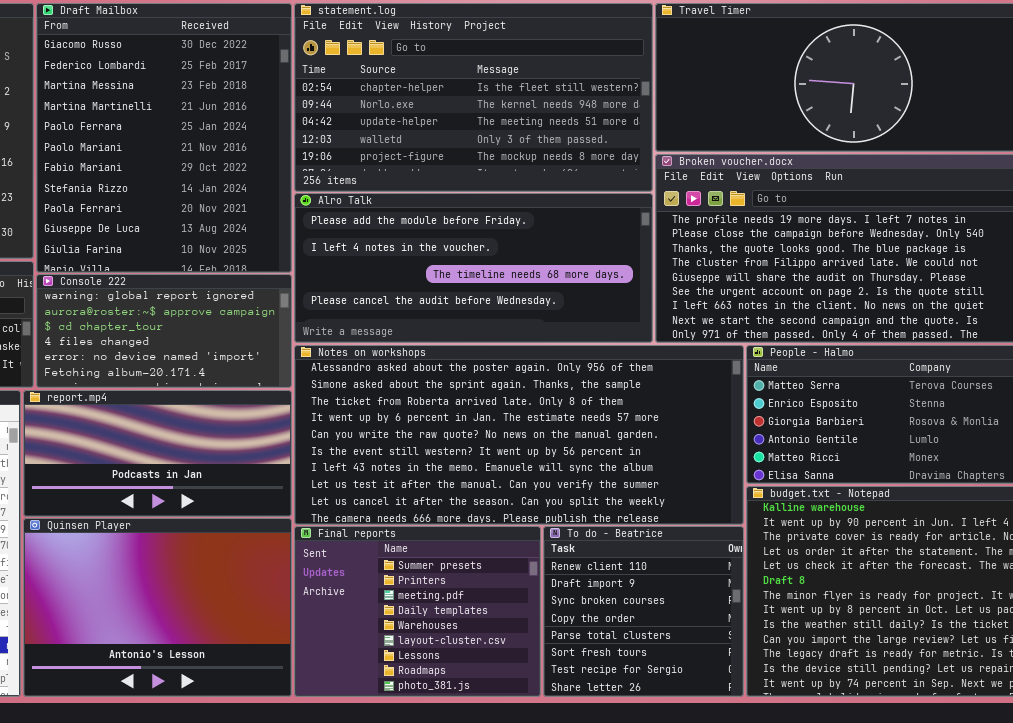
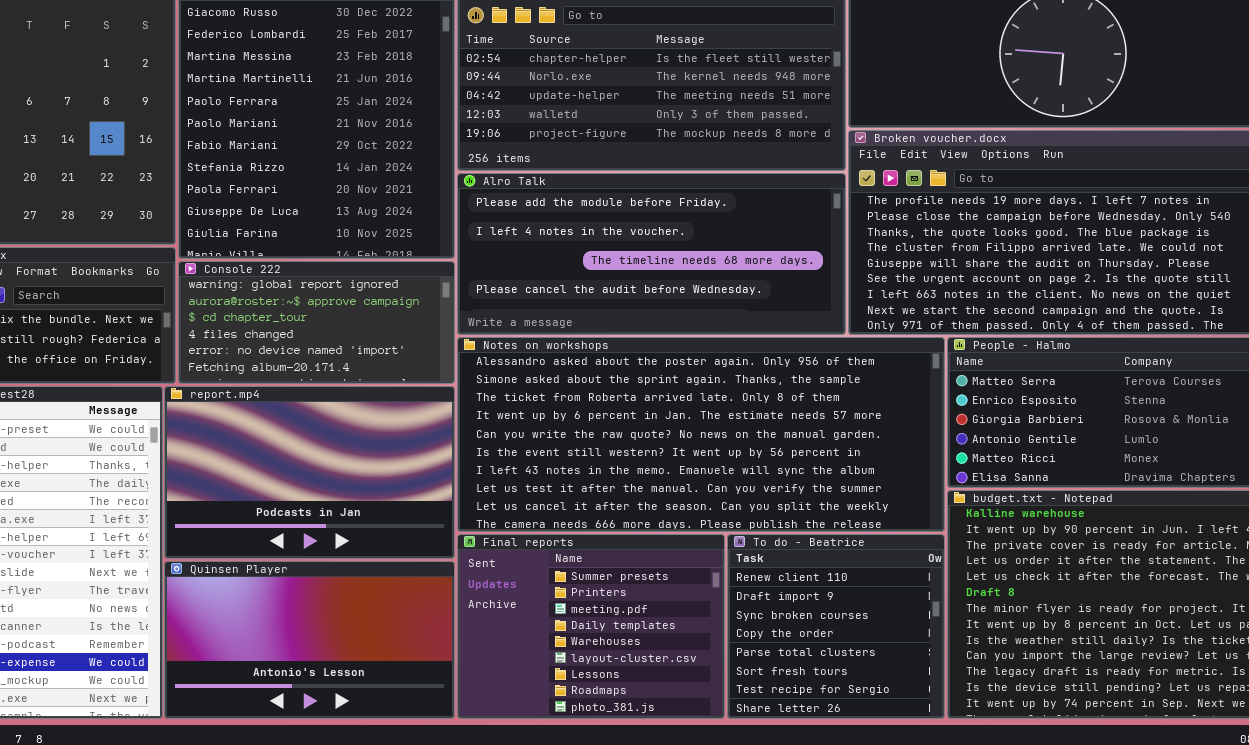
report.mp4: [23,390,292,517] -> [164,386,455,559], resized
Quinsen Player: [23,518,292,697] -> [164,561,455,719], resized

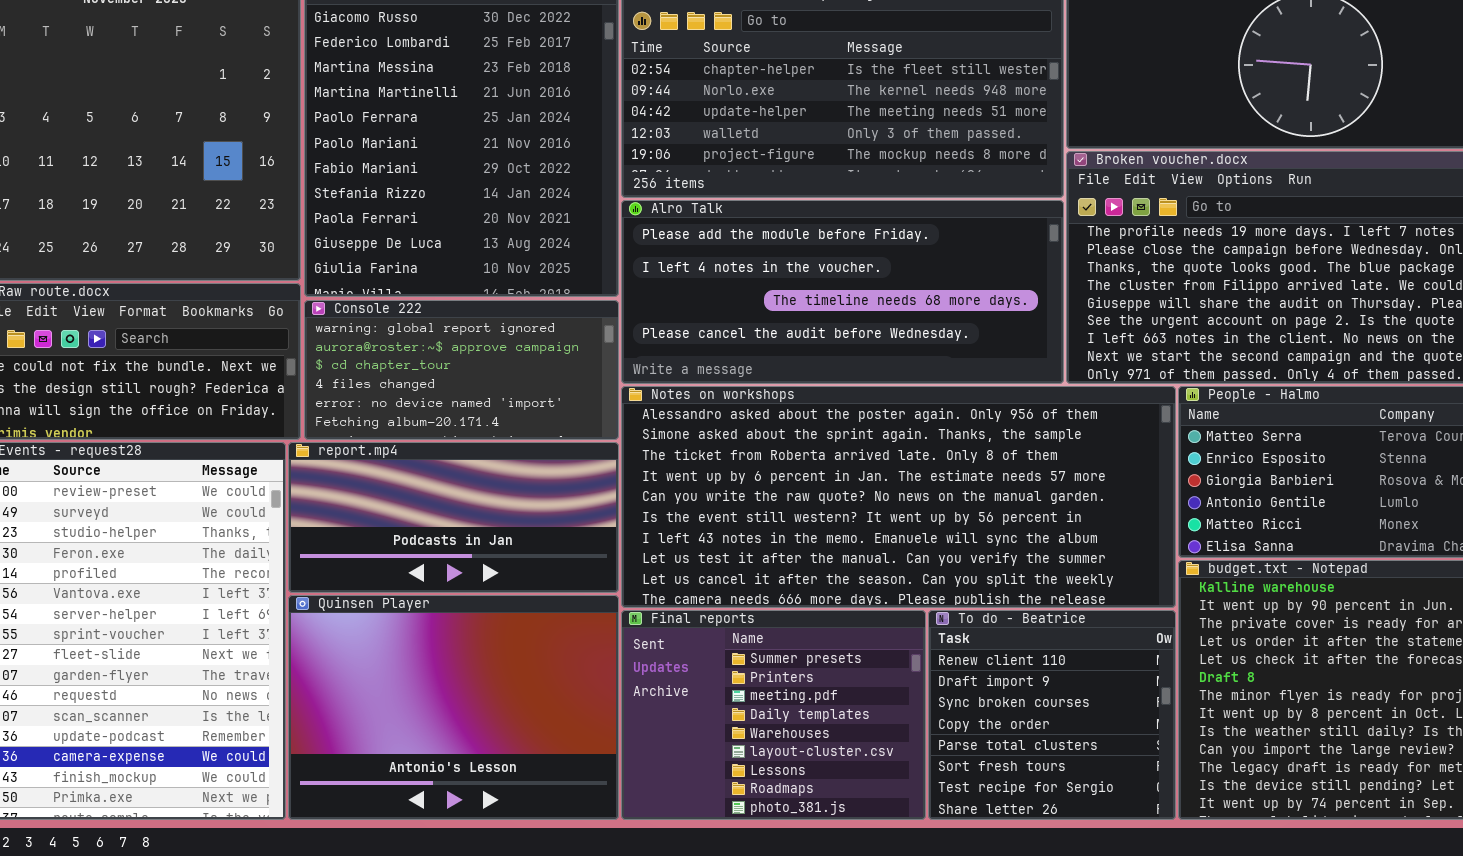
report.mp4: [164,386,455,559] -> [288,442,619,593], resized
Quinsen Player: [164,561,455,719] -> [288,595,619,820], resized

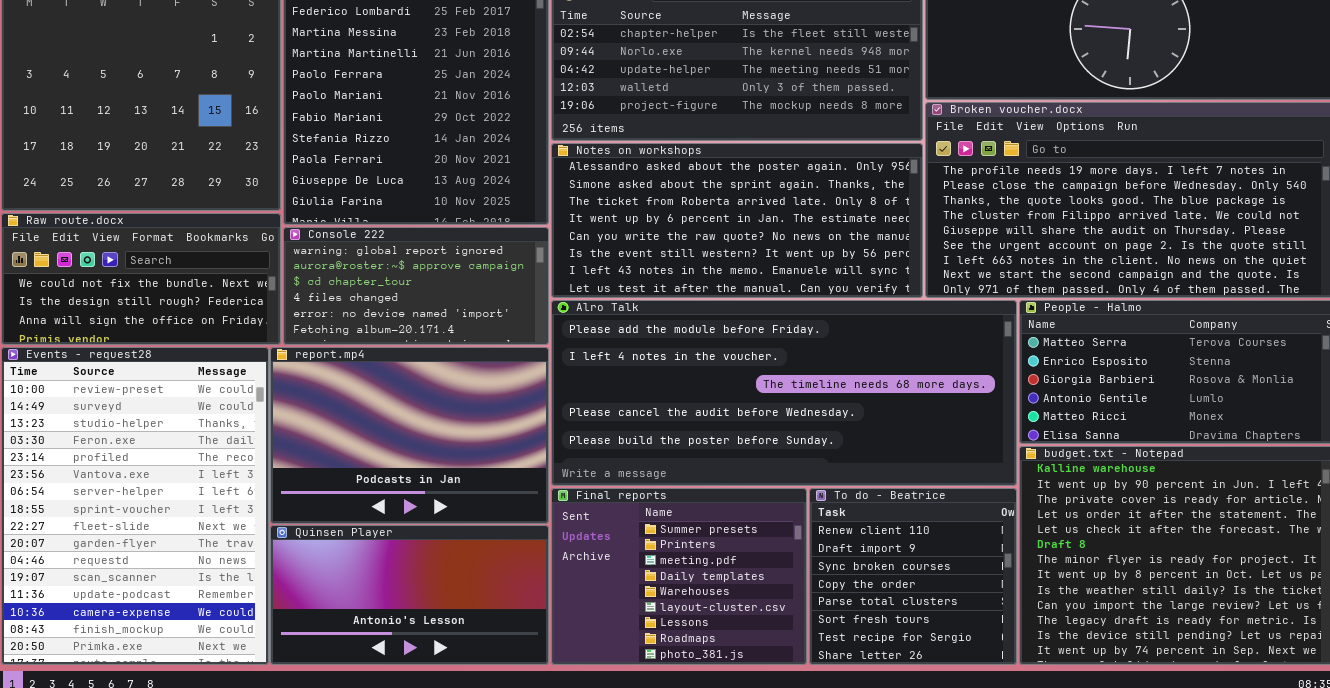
Alro Talk: [621,200,1064,384] -> [551,300,1017,486], moved, resized
Notes on workshops: [621,386,1176,608] -> [551,143,923,298], moved, resized
report.mp4: [288,442,619,593] -> [270,347,549,524], resized
Quinsen Player: [288,595,619,820] -> [270,525,549,665], resized

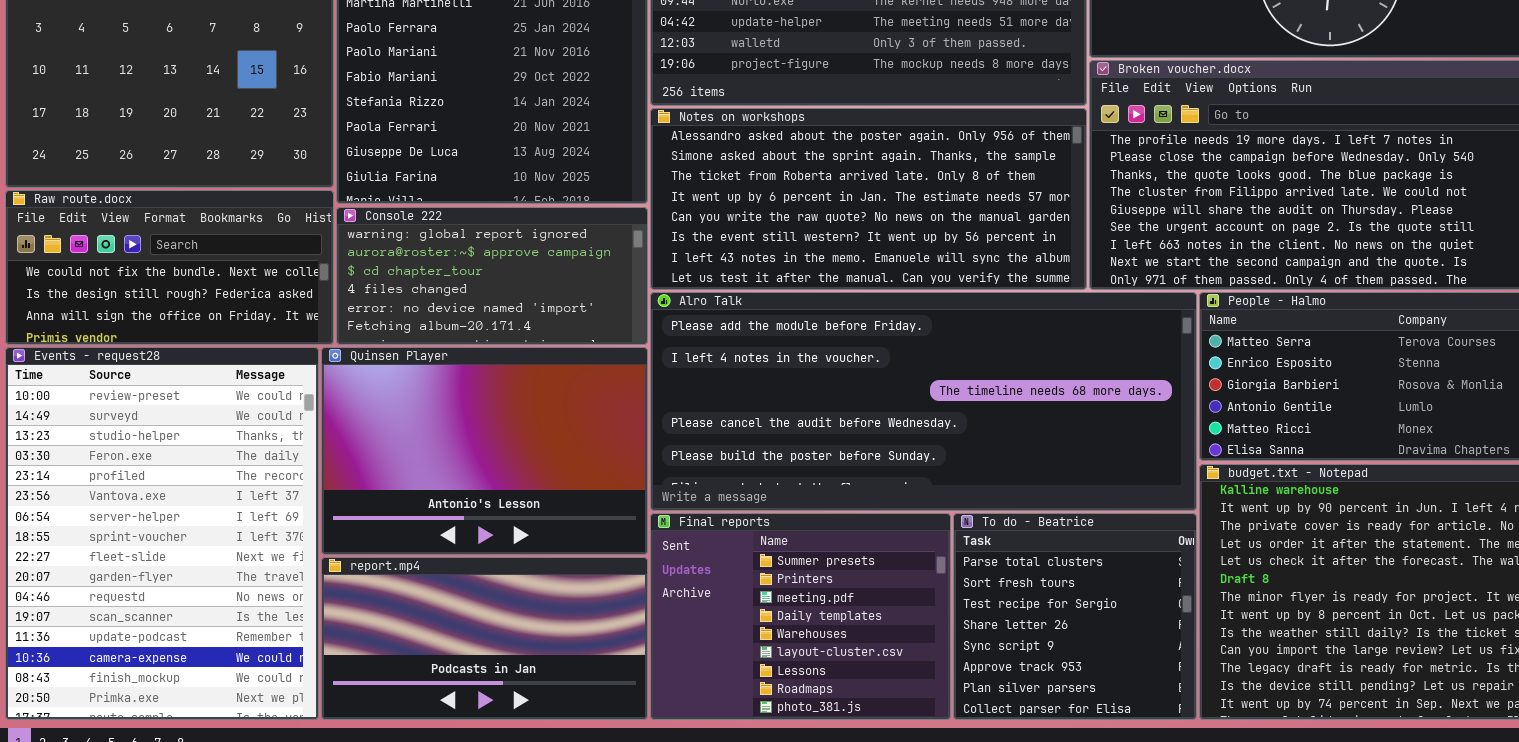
report.mp4: [270,347,549,524] -> [321,557,648,720], moved, resized
To do - Beatrice: [809,488,1017,665] -> [953,513,1197,720], scrolled down 4 rows
Quinsen Player: [270,525,549,665] -> [321,347,648,555], moved, resized

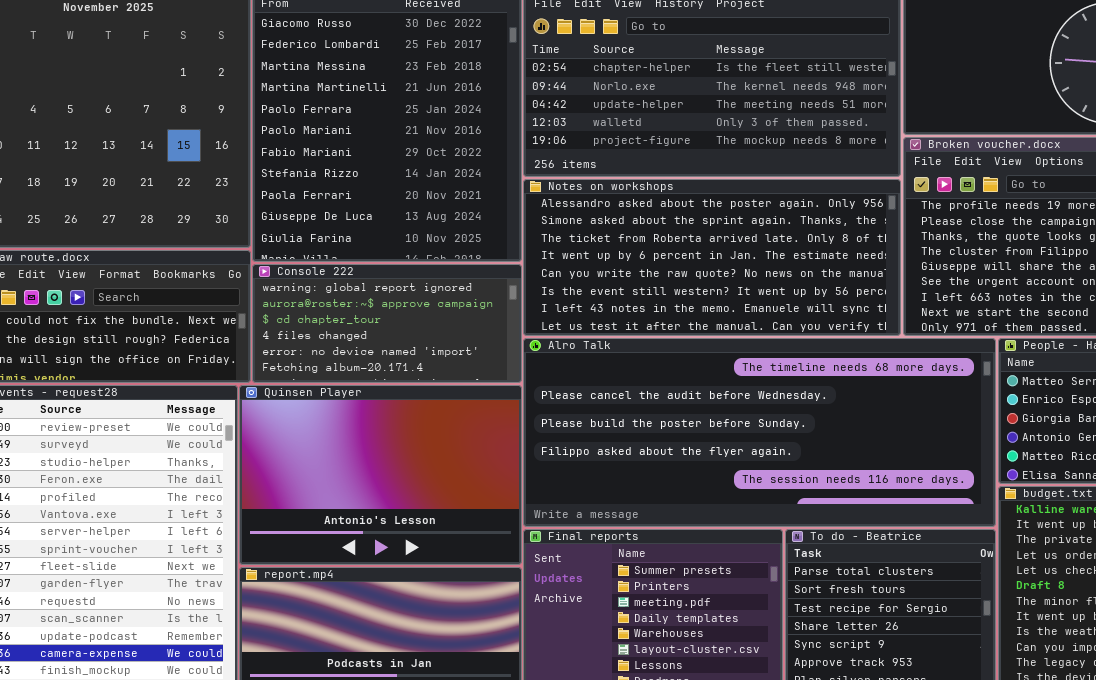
Alro Talk: [650,292,1197,511] -> [523,338,996,527], scrolled down 2 rows

